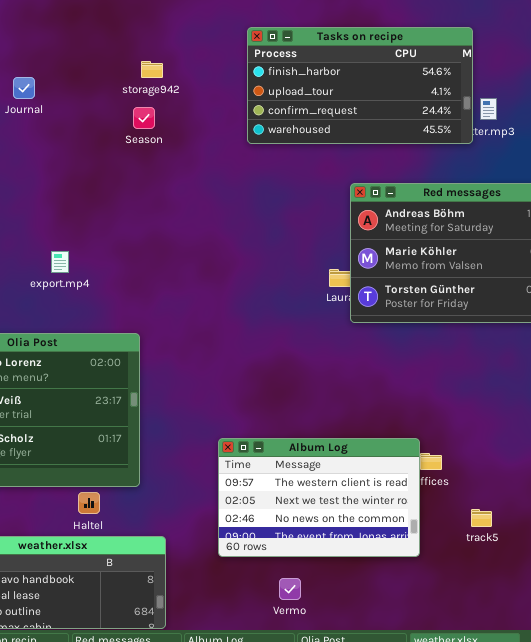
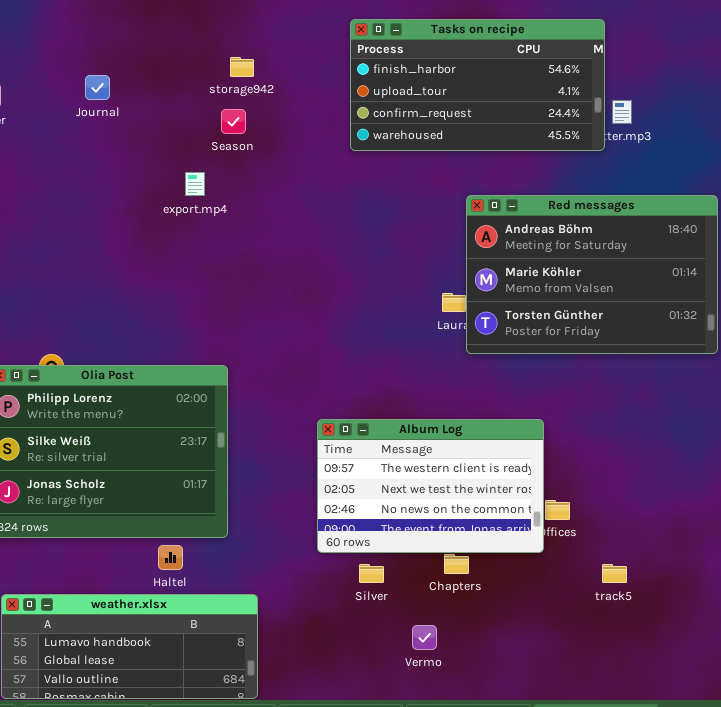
export.mp4: [51,251,69,273] -> [185,172,205,196], moved
Album Log: [218,438,420,557] -> [317,419,544,553], moved
Vermo: [279,578,301,600] -> [412,625,437,650], moved

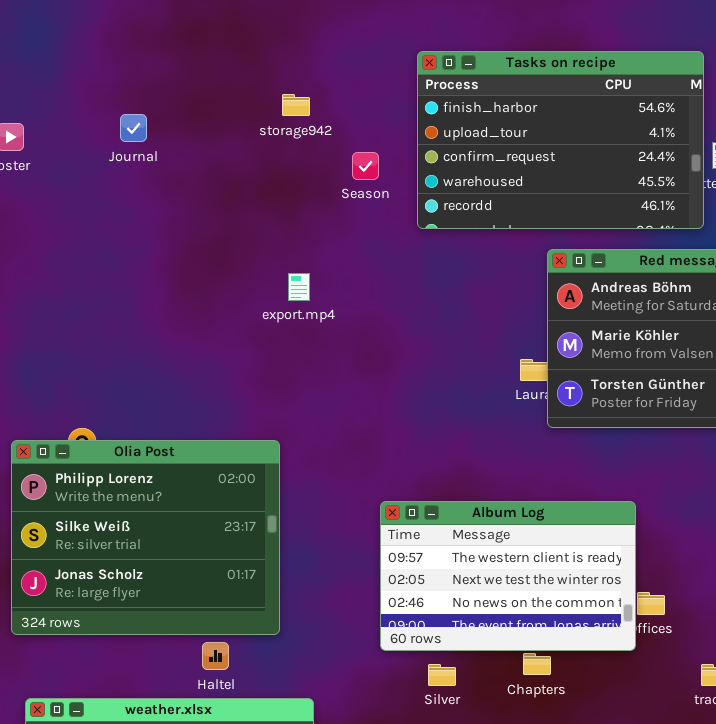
Tasks on recipe: [350,19,605,151] -> [417,51,704,229], resized
Season: [221,109,246,134] -> [352,152,379,180], moved
export.mp4: [185,172,205,196] -> [288,273,310,301], moved

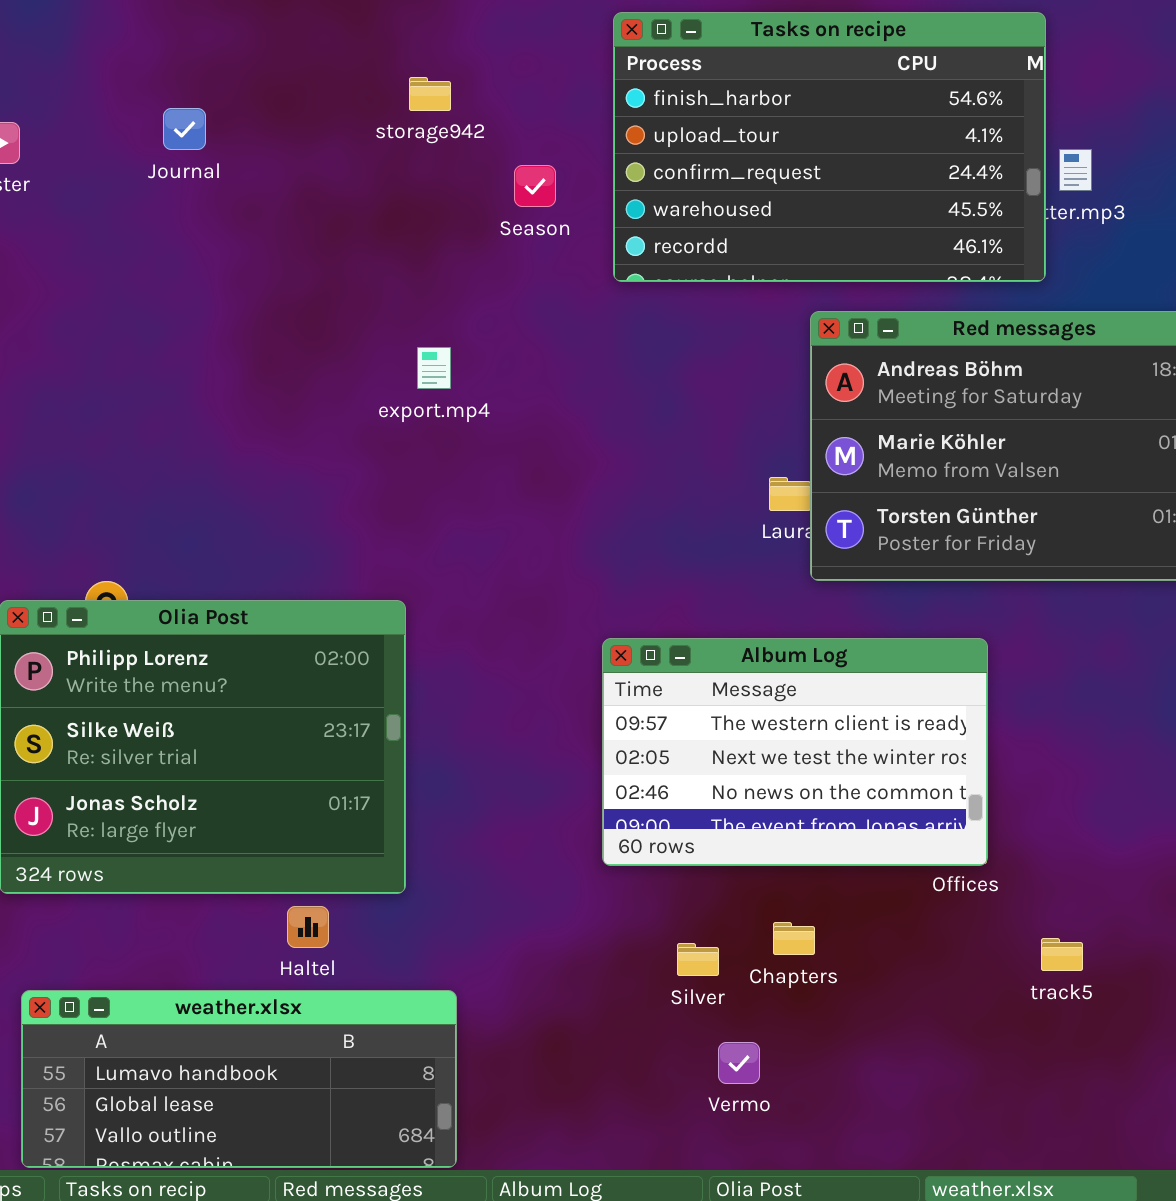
Album Log: [380,501,636,651] -> [602,638,988,866], moved
Silver: [428,664,456,686] -> [677,943,719,976], moved

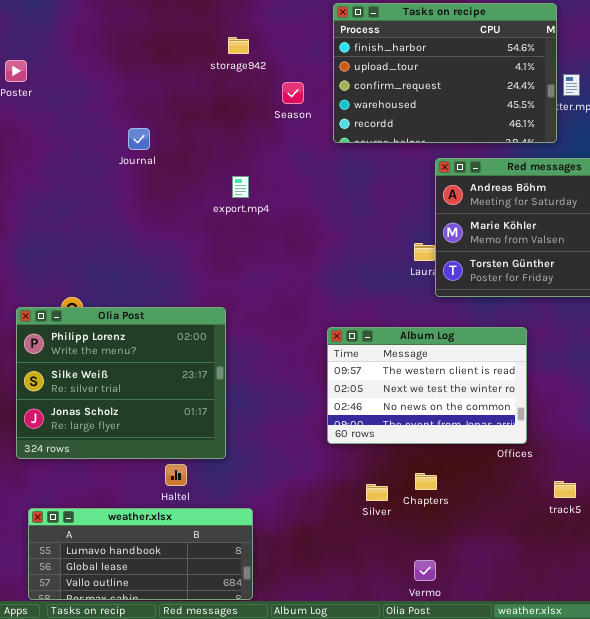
Journal: [163,108,206,150] -> [128,128,150,150], moved
Vermo: [718,1042,760,1084] -> [414,560,436,581], moved

